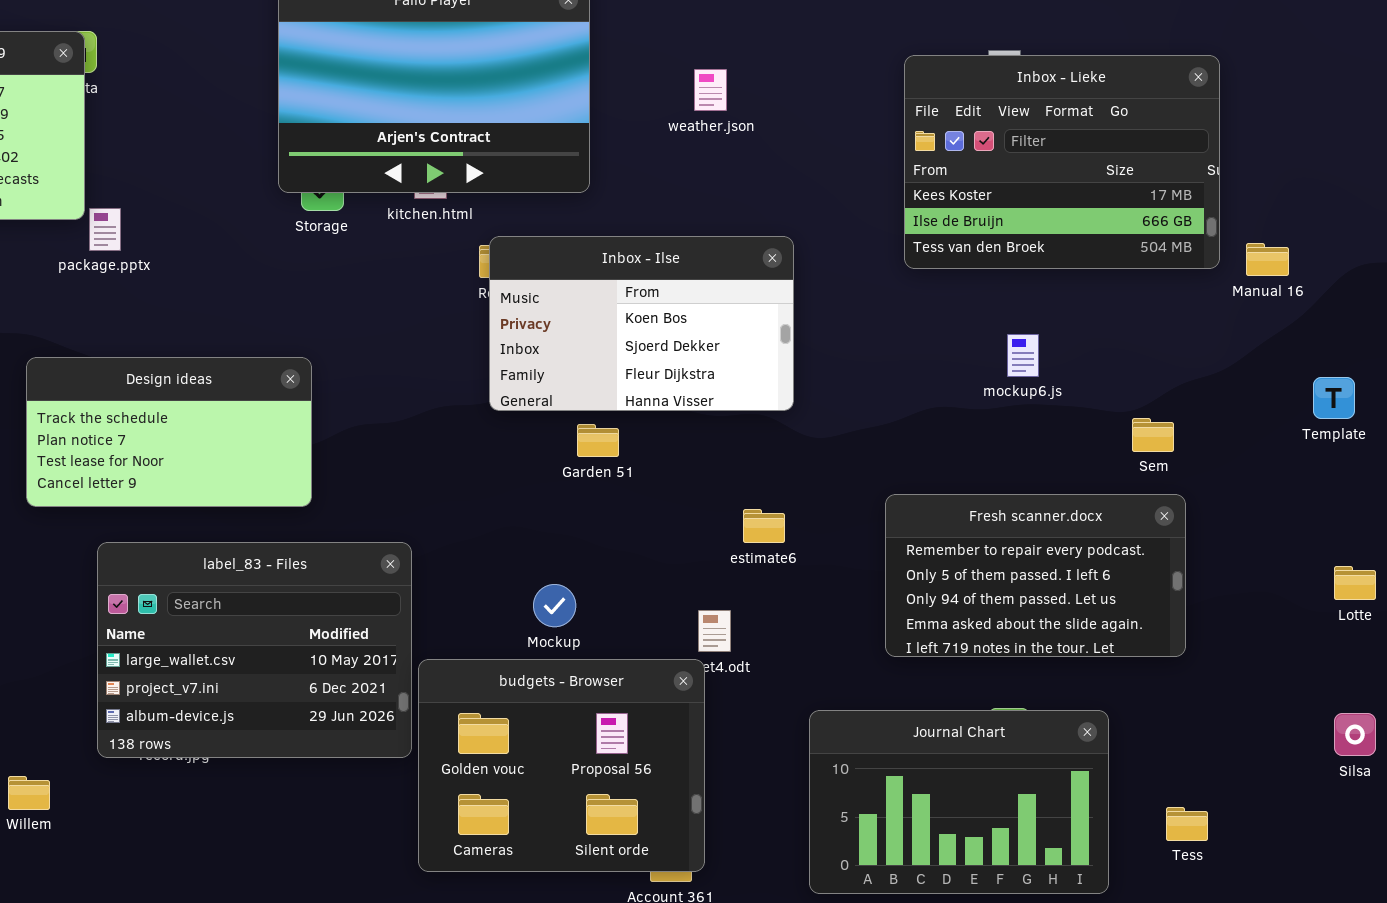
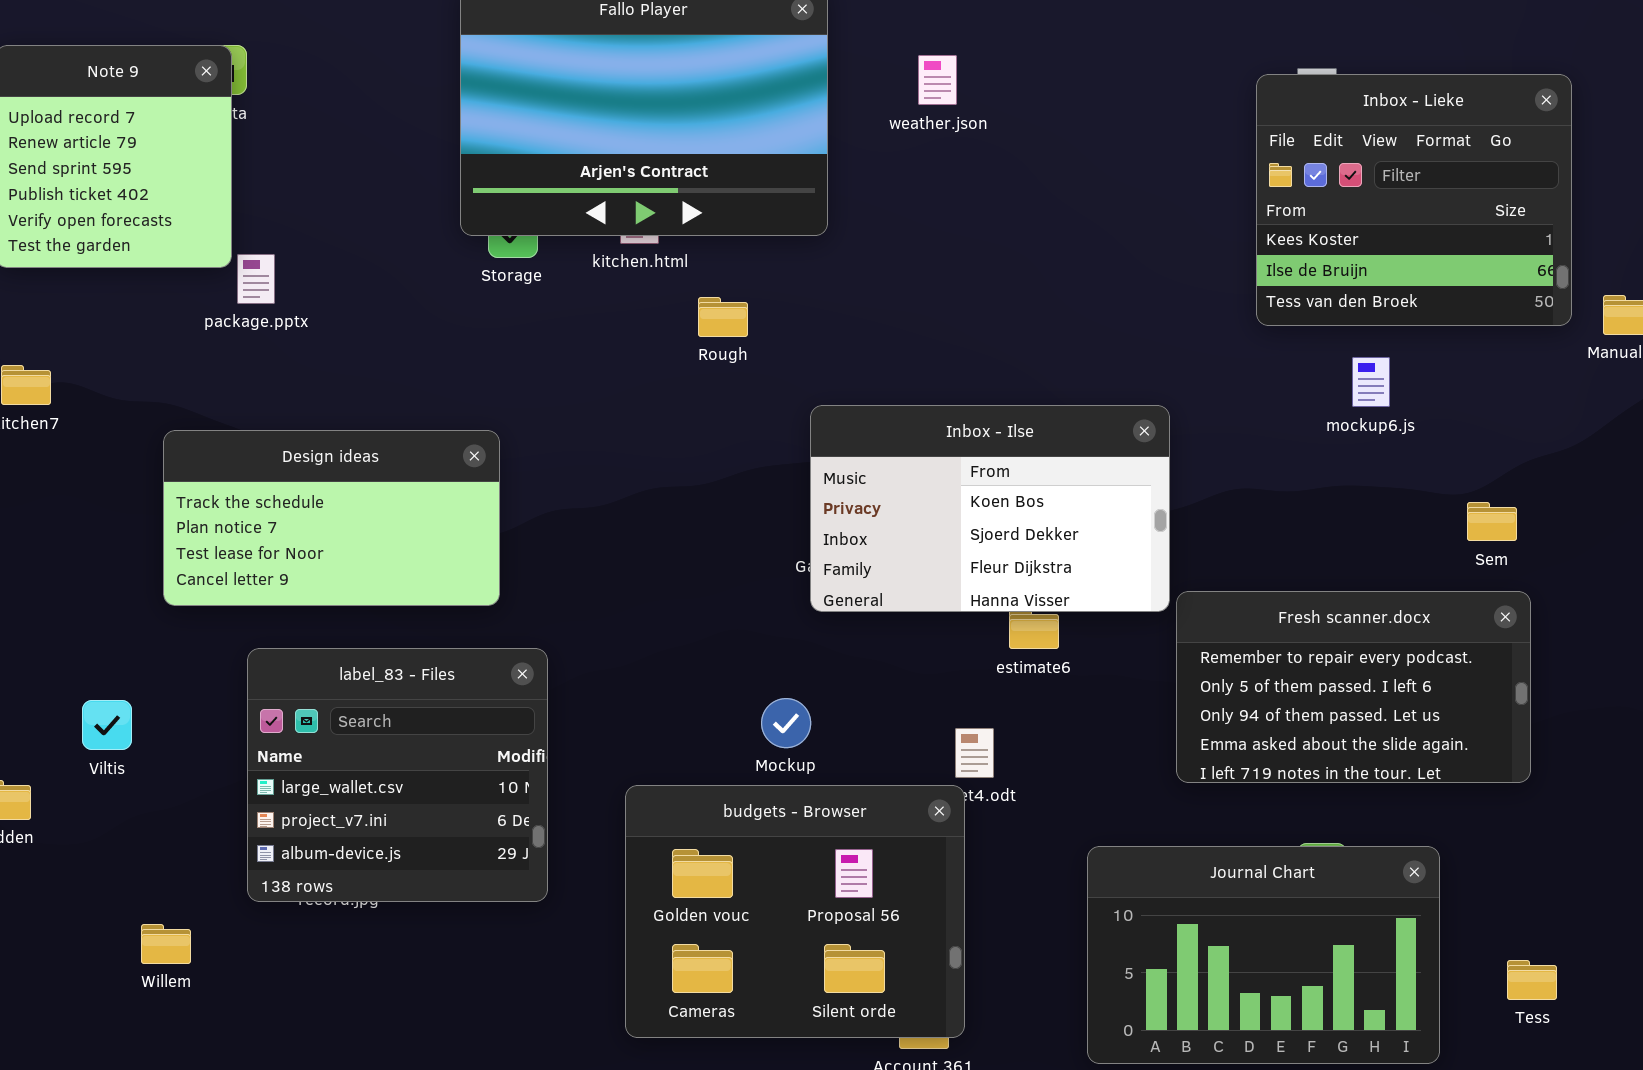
Inbox - Lieke: [904,55,1220,269] -> [1256,74,1572,326], resized
weather.json: [694,69,727,111] -> [918,55,957,105], moved
Inbox - Ilse: [489,236,794,411] -> [810,405,1170,612], moved
mockup6.js: [1007,334,1039,377] -> [1352,357,1390,407], moved
label_83 - Files: [97,542,412,758] -> [247,648,548,902], resized

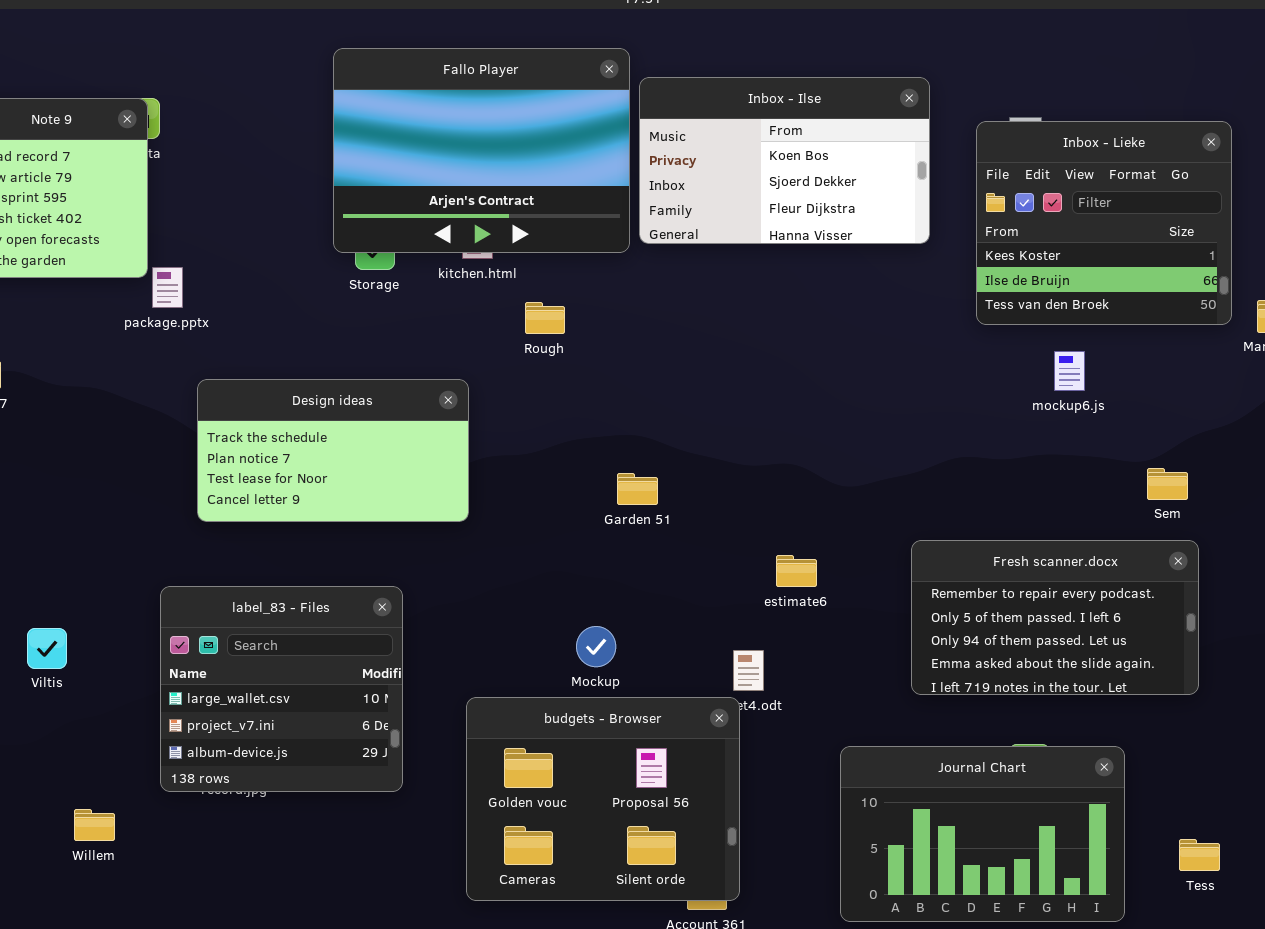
Inbox - Ilse: [810,405,1170,612] -> [639,77,930,244], moved
Design ideas: [163,430,500,606] -> [197,379,469,522], moved

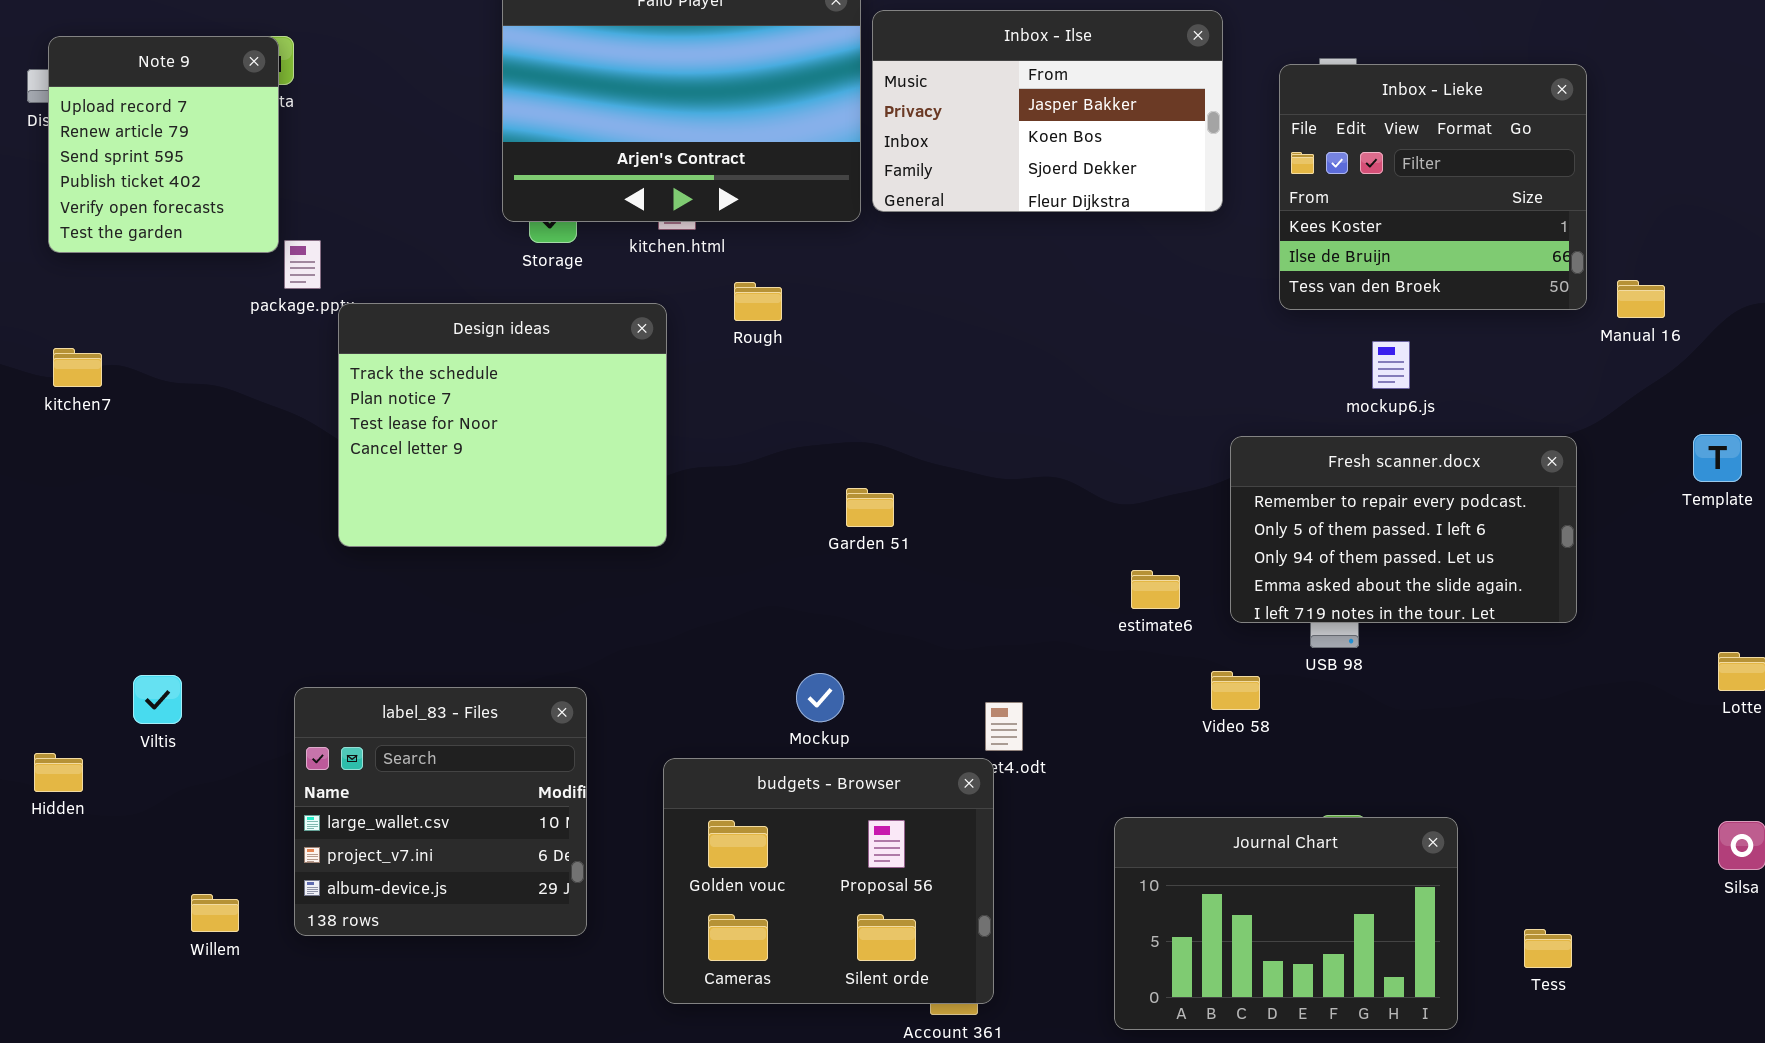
Inbox - Ilse: [639,77,930,244] -> [872,10,1223,212], scrolled up 1 row
Design ideas: [197,379,469,522] -> [338,303,667,547], resized
Fresh scanner.docx: [911,540,1199,695] -> [1230,436,1577,623], moved
estimate6: [776,555,817,587] -> [1131,570,1180,609], moved
label_83 - Files: [160,586,403,792] -> [294,687,587,936], moved

